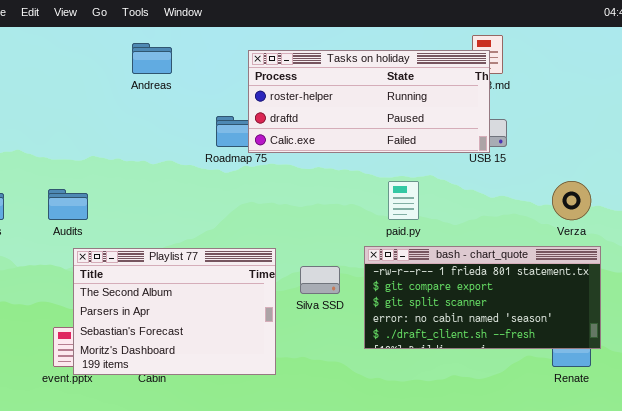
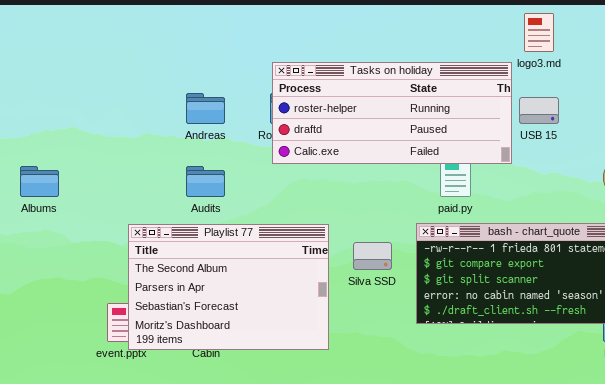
Andreas: [132,43,172,74] -> [186,93,225,124], moved
Tasks on holiday: [248,50,490,153] -> [272,62,512,164], moved
Audits: [48,189,88,220] -> [186,166,225,197], moved

